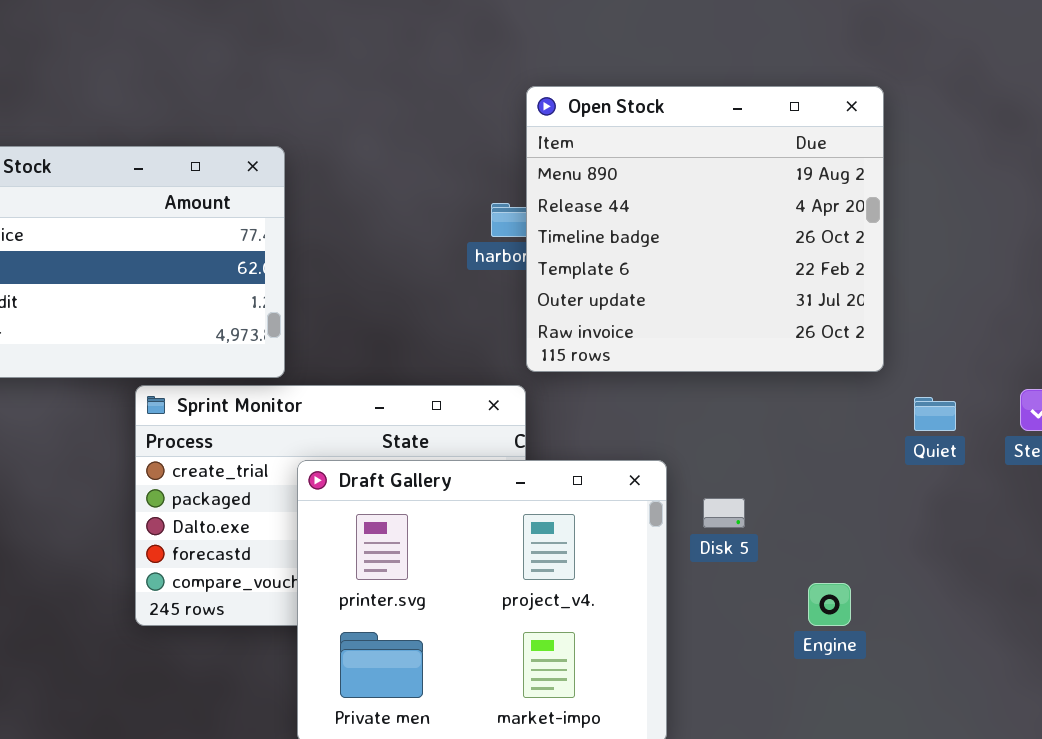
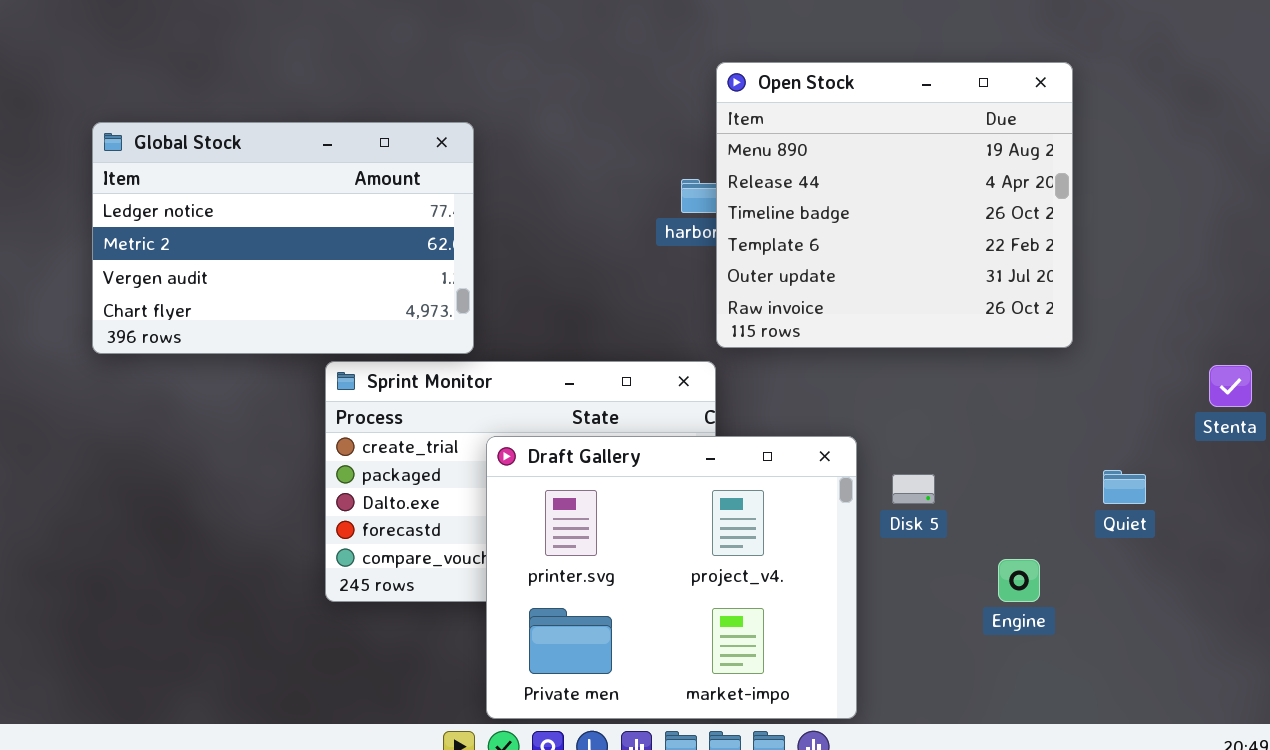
Quiet: [914,397,956,431] -> [1103,470,1146,504], moved

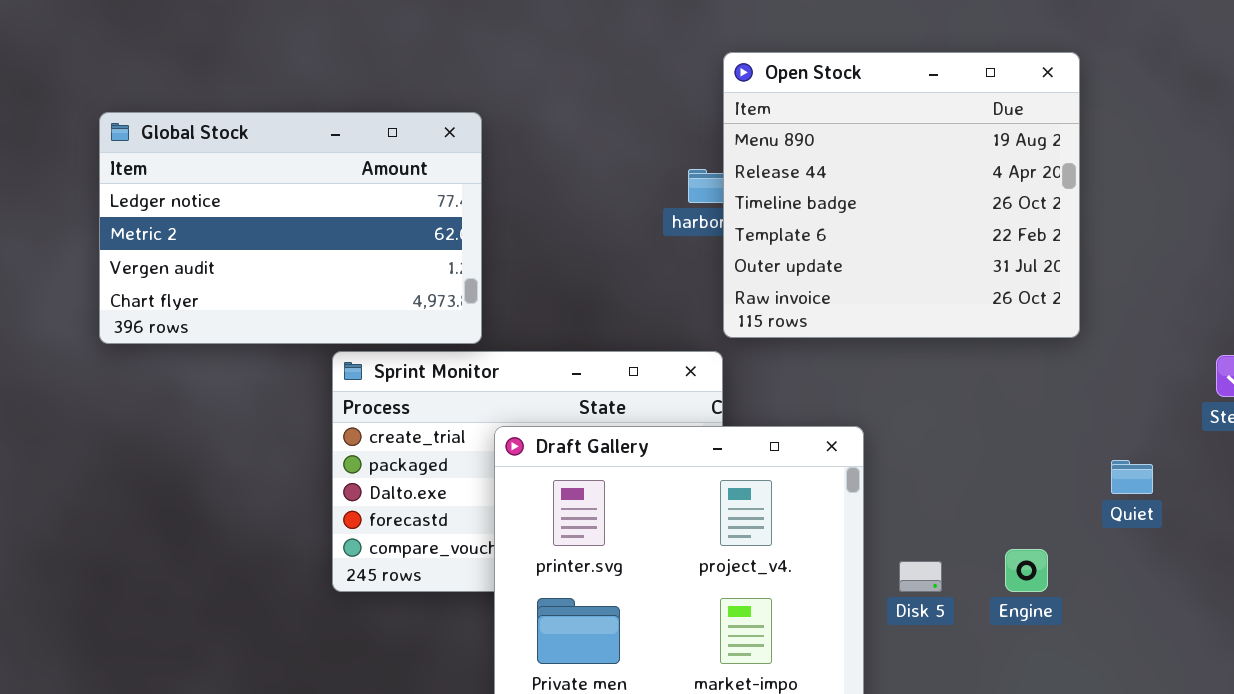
Disk 5: [892,474,935,504] -> [899,561,942,592], moved

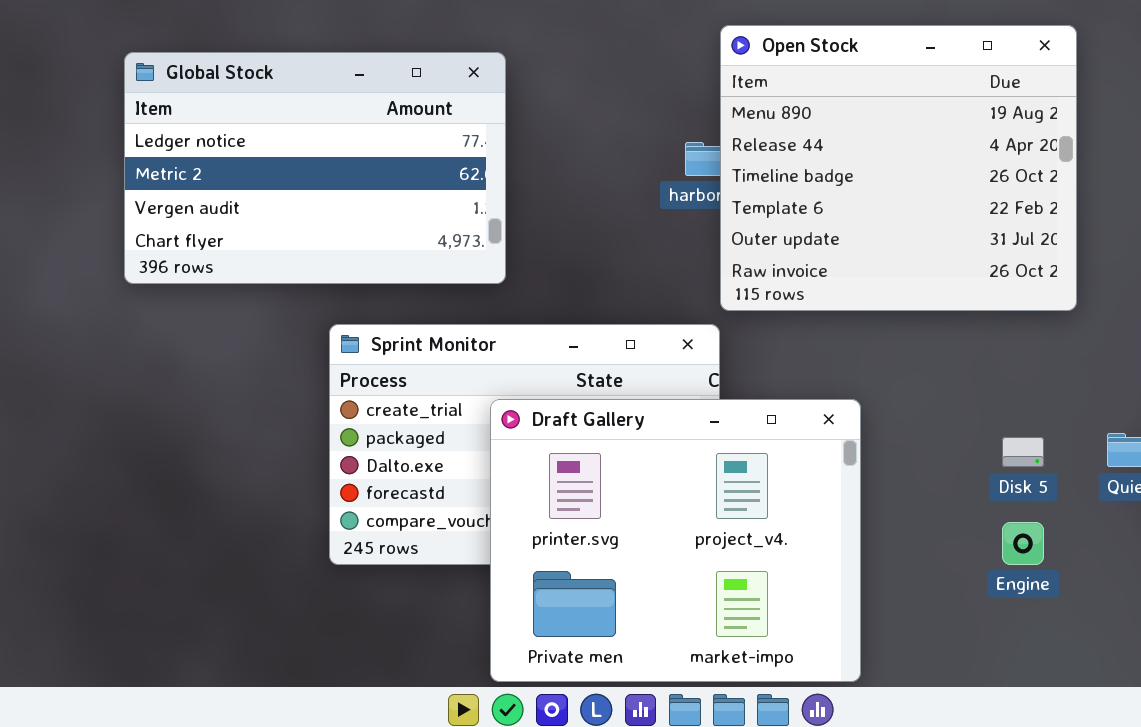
Global Stock: [99,112,482,344] -> [124,52,506,284], moved
Disk 5: [899,561,942,592] -> [1002,437,1044,467], moved

